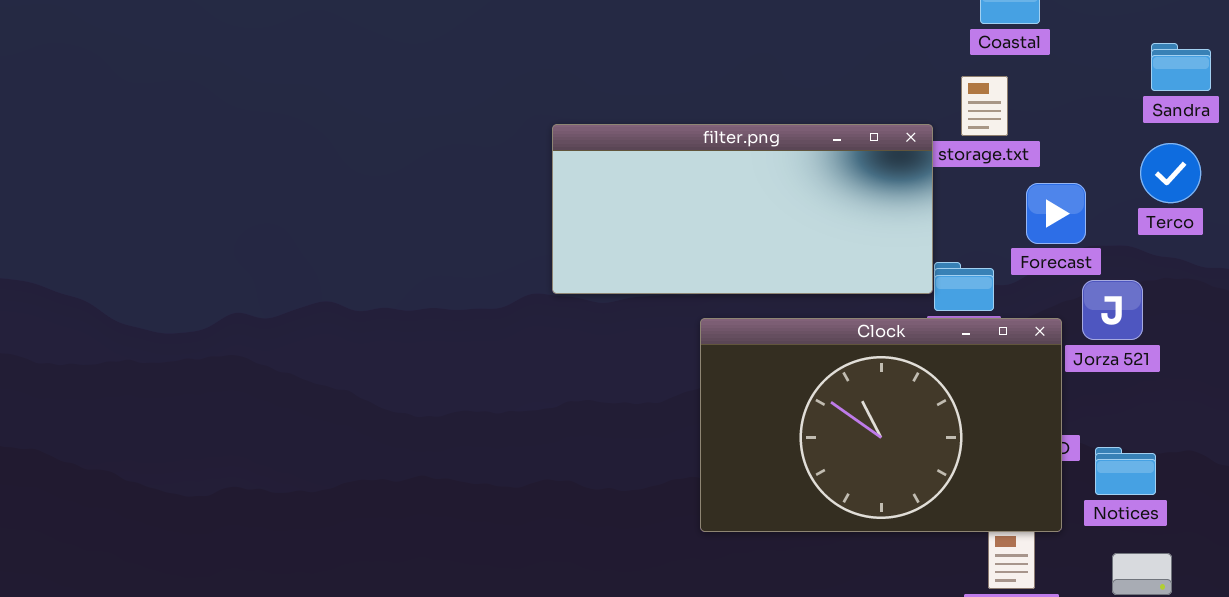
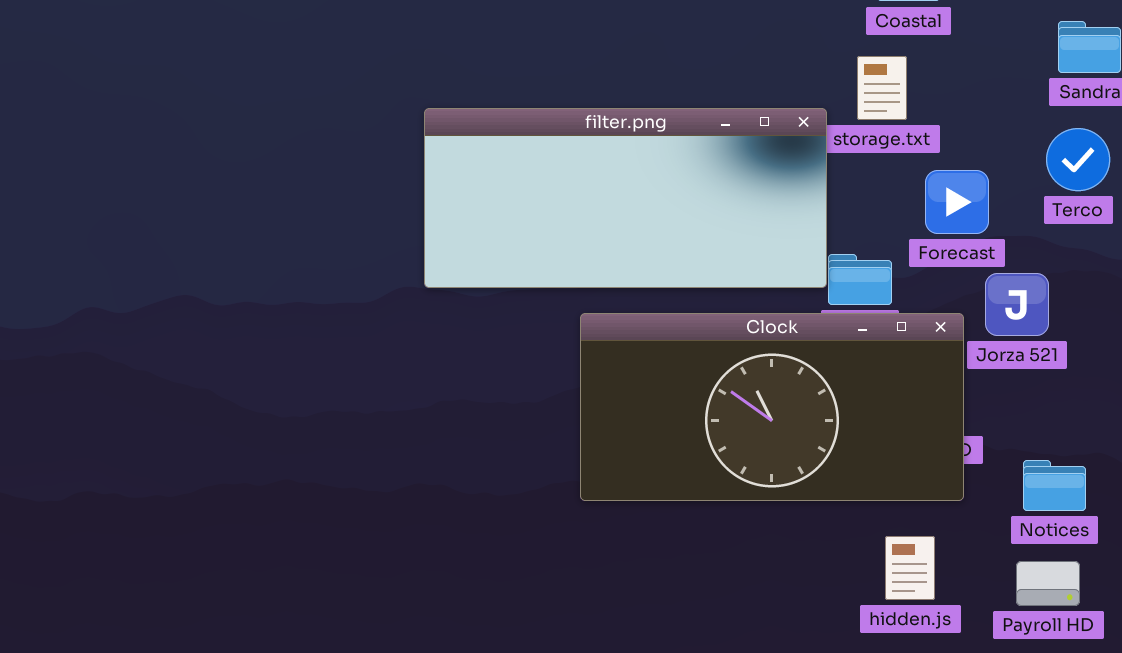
Clock: [700,318,1062,532] -> [580,313,964,501], resized
Notices: [1095,447,1156,495] -> [1023,460,1086,511], moved

